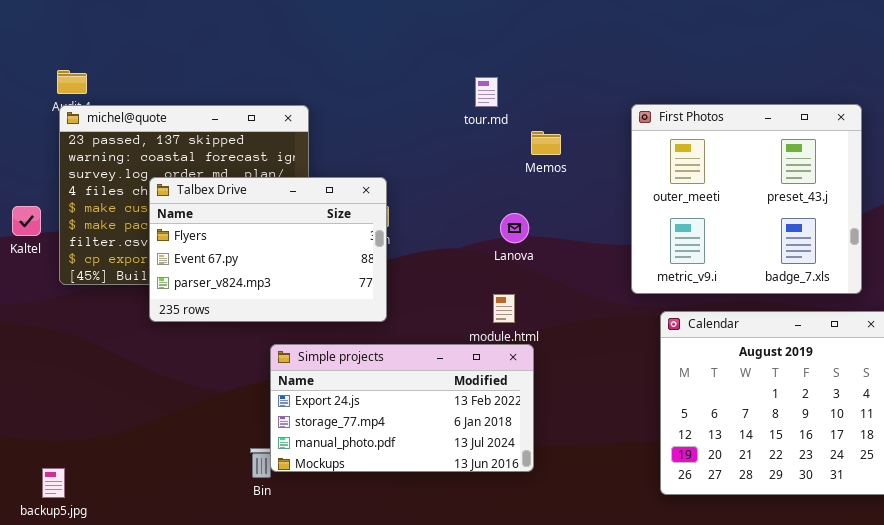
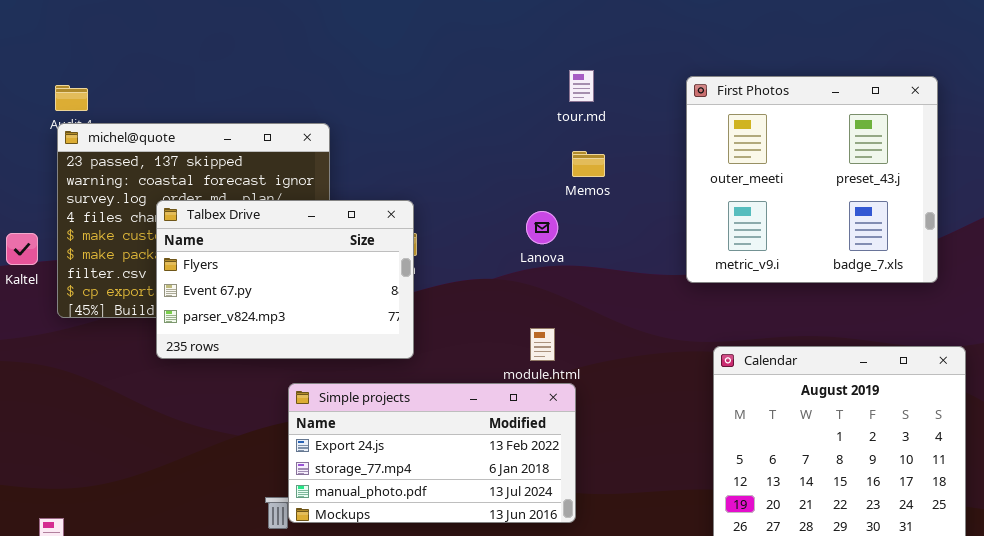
tour.md: [475,77,498,107] -> [569,70,594,102], moved
First Photos: [631,104,862,294] -> [686,76,938,283], moved
Lanova: [500,213,529,243] -> [526,211,558,244], moved

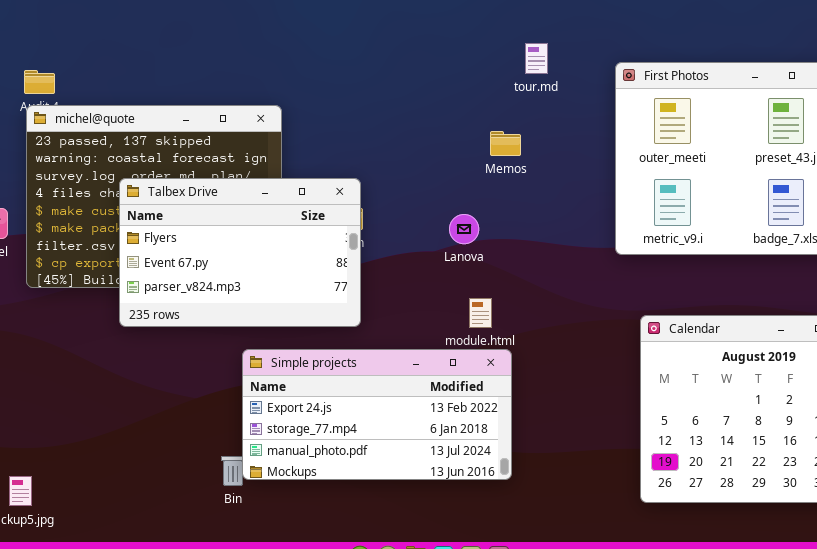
tour.md: [569,70,594,102] -> [525,43,548,74], moved
Memos: [572,151,605,177] -> [490,131,521,156], moved
Lanova: [526,211,558,244] -> [449,214,479,244], moved

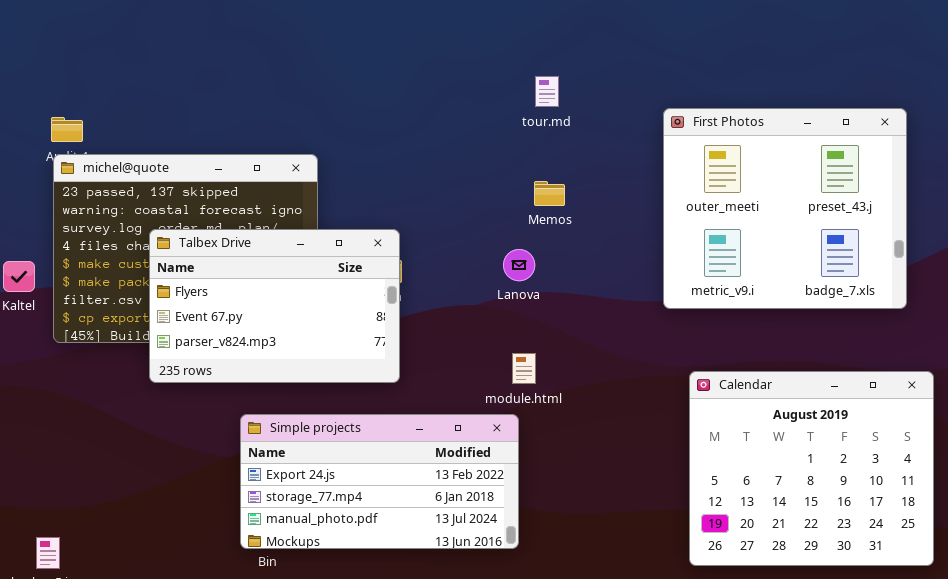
tour.md: [525,43,548,74] -> [535,76,559,107], moved
Lanova: [449,214,479,244] -> [503,249,535,281], moved
Simple projects: [242,349,512,480] -> [240,414,519,549], moved

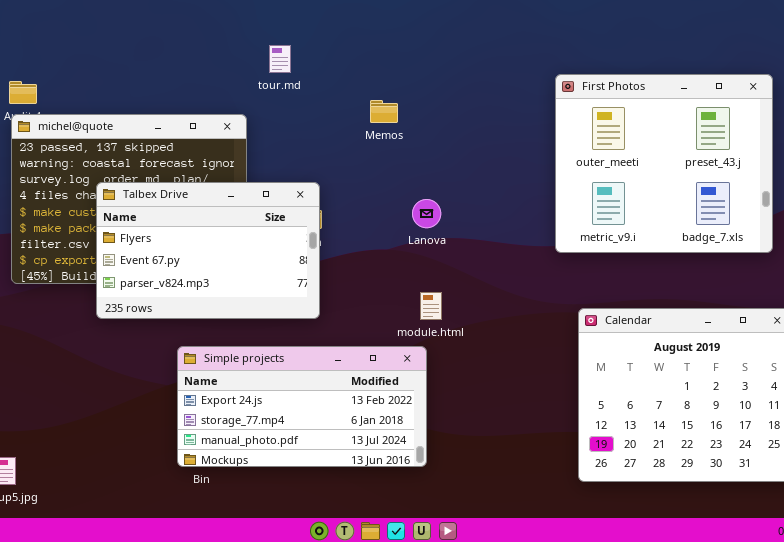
tour.md: [535,76,559,107] -> [269,45,291,73], moved
Memos: [534,181,565,206] -> [370,100,398,123], moved

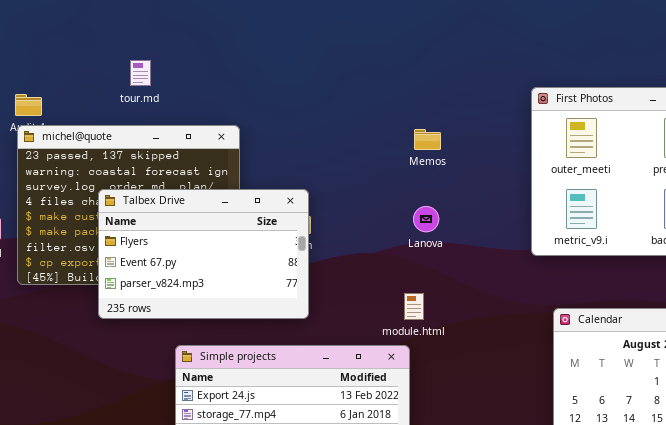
tour.md: [269,45,291,73] -> [130,60,151,86], moved
Memos: [370,100,398,123] -> [414,129,441,150], moved
Lanova: [412,199,441,228] -> [413,206,439,232], moved

